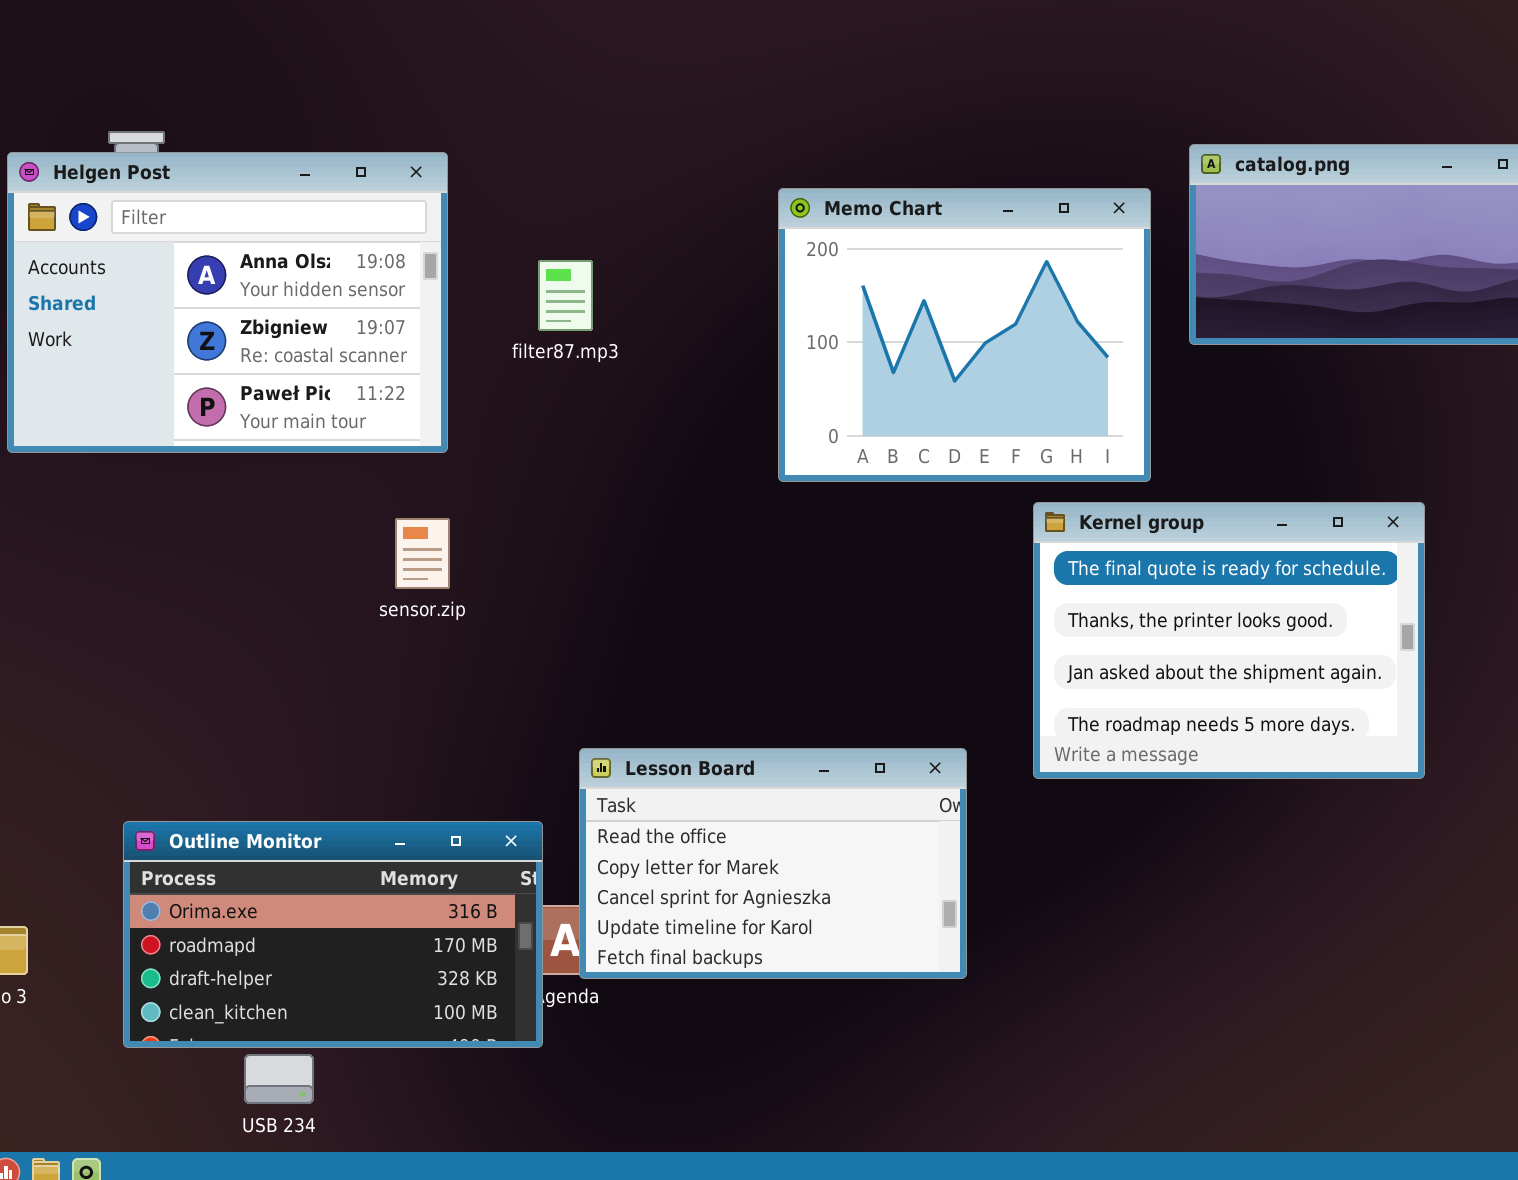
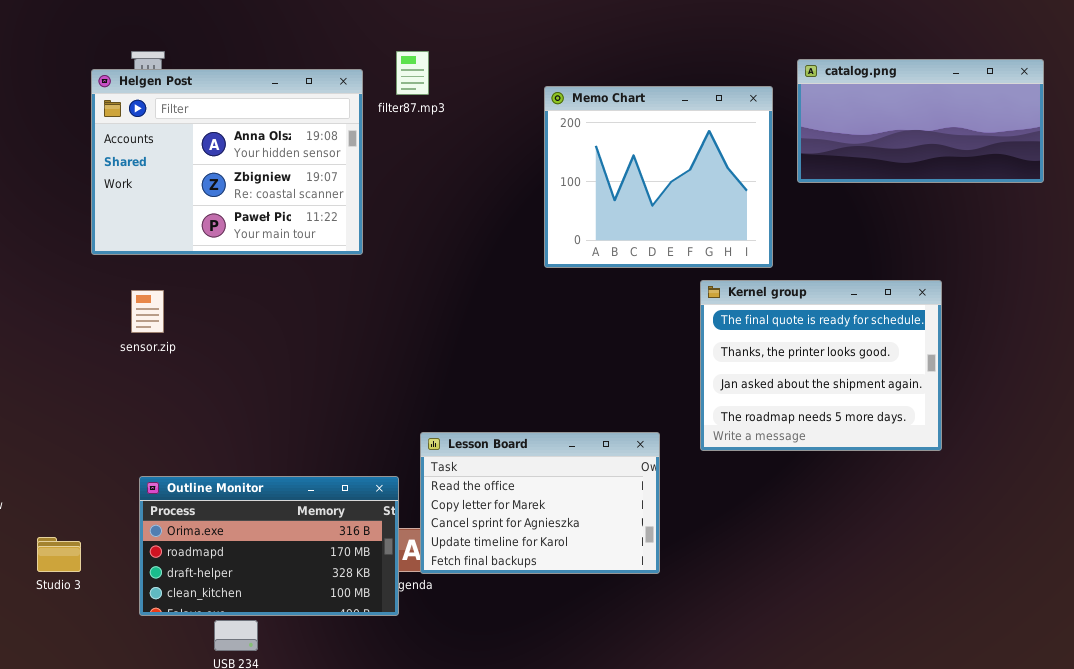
Helgen Post: [7,152,448,453] -> [91,69,363,255], moved
filter87.mp3: [538,260,593,331] -> [396,51,429,95], moved
sensor.zip: [395,518,450,589] -> [131,290,164,333], moved

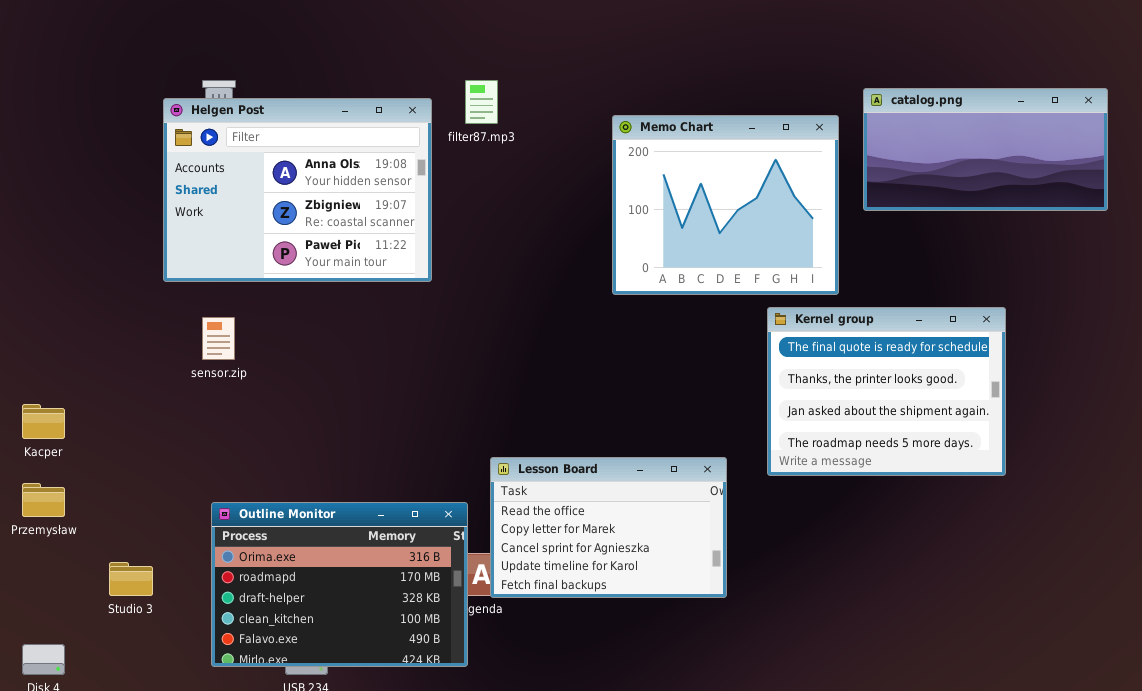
Outline Monitor: [139,476,399,616] -> [211,502,468,667], resized

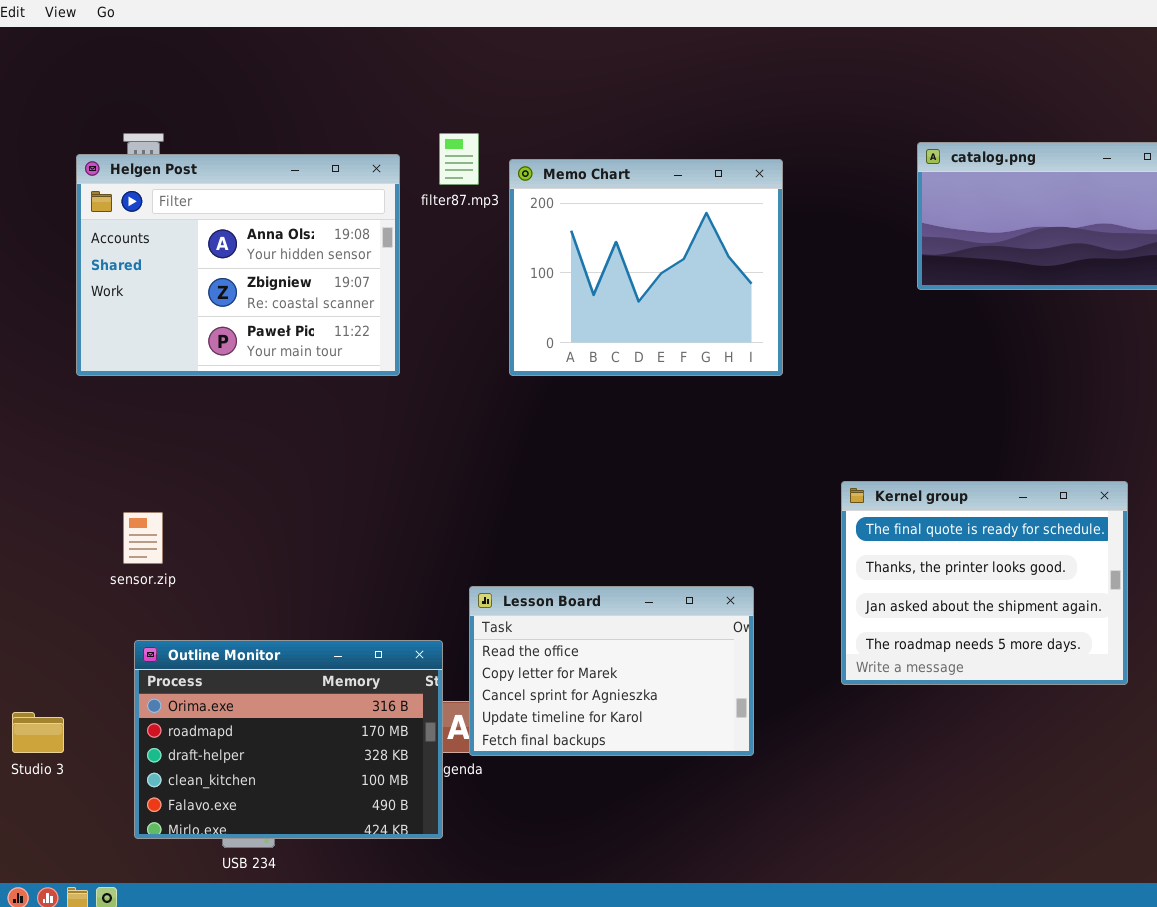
Memo Chart: [612,115,839,295] -> [509,159,783,376], moved
Kernel group: [767,307,1006,476] -> [841,481,1128,685], moved
sensor.zip: [202,317,235,360] -> [123,512,163,564], moved

